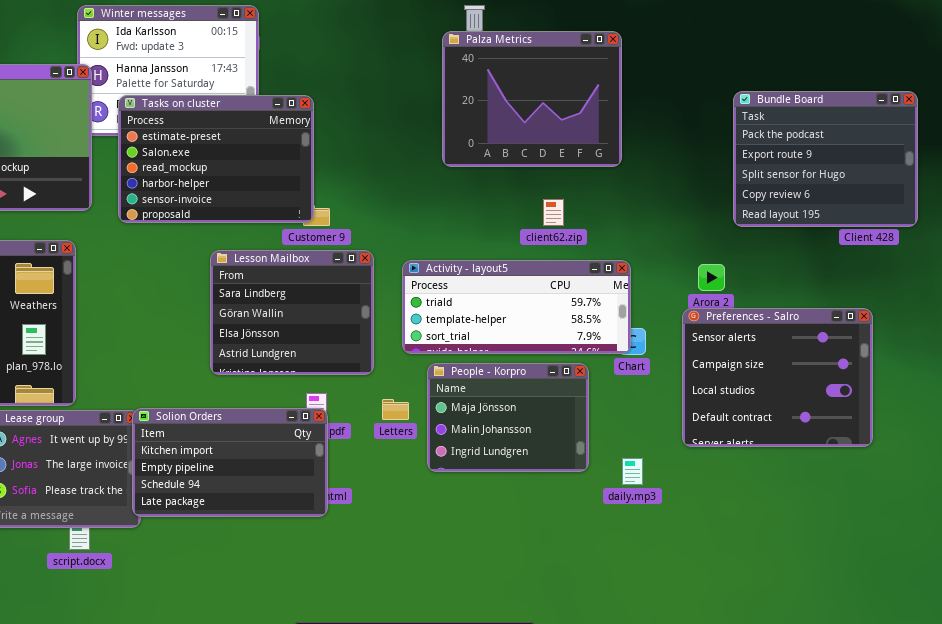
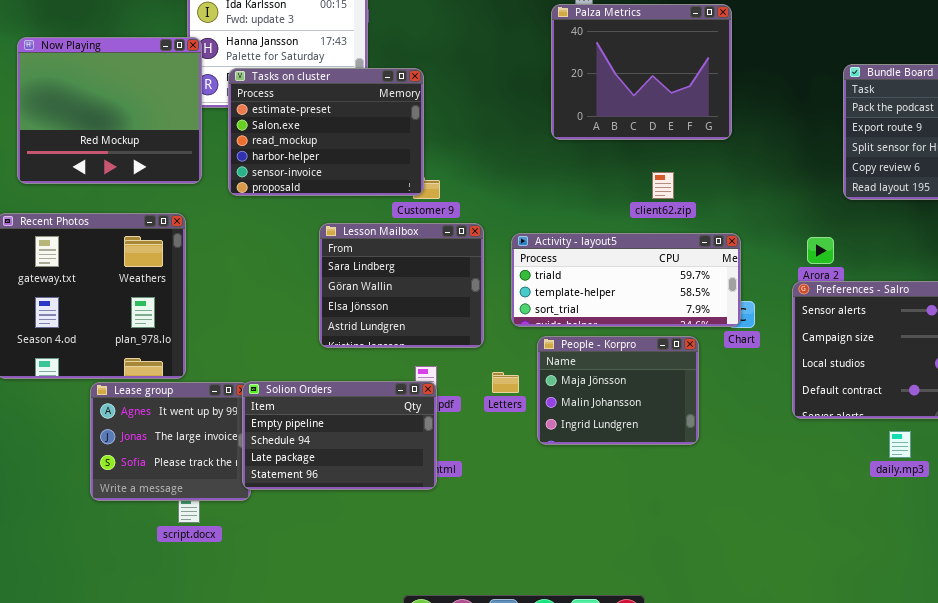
Solion Orders: [132,408,328,517] -> [242,381,437,490], scrolled down 1 row
daily.mp3: [622,458,643,485] -> [889,431,911,458], moved

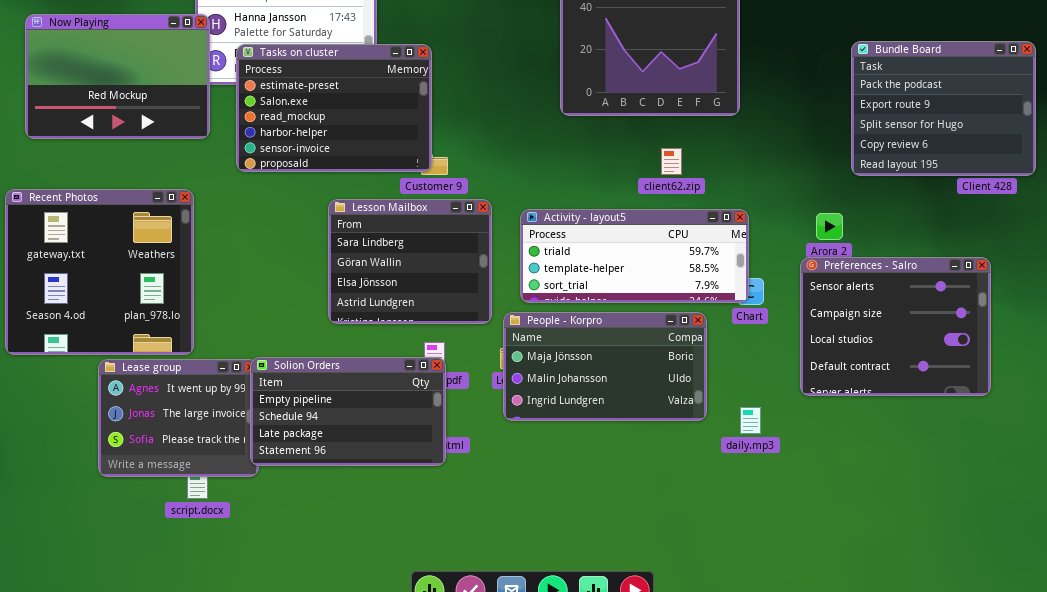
Now Playing: [17,37,202,184] -> [25,14,210,139], resized
People - Korpro: [537,336,699,445] -> [503,312,707,421], resized
daily.mp3: [889,431,911,458] -> [740,407,761,434], moved

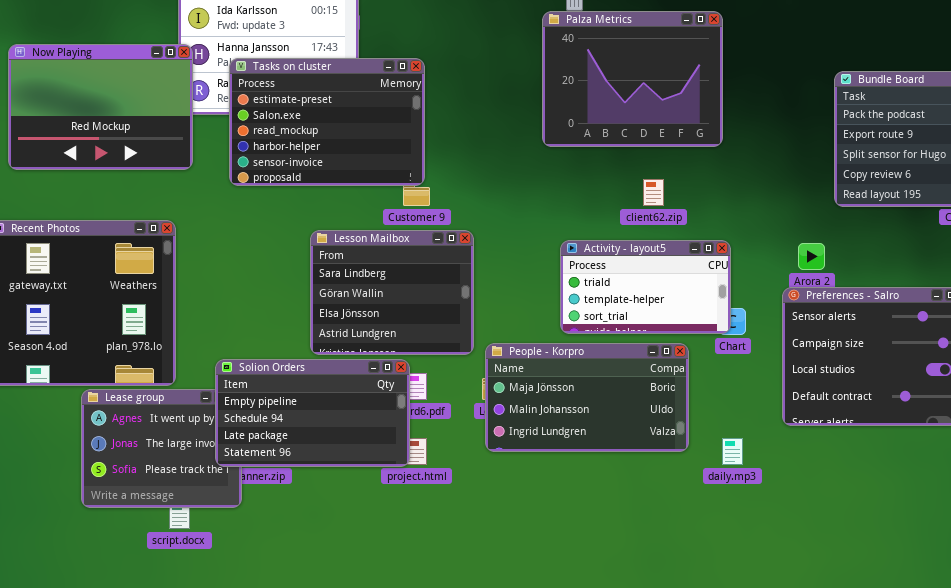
Tasks on cluster: [236,44,432,172] -> [229,58,425,186], moved
Activity - layout5: [520,209,749,303] -> [560,240,731,334], resized
Solion Orders: [250,357,446,466] -> [215,359,410,467], moved

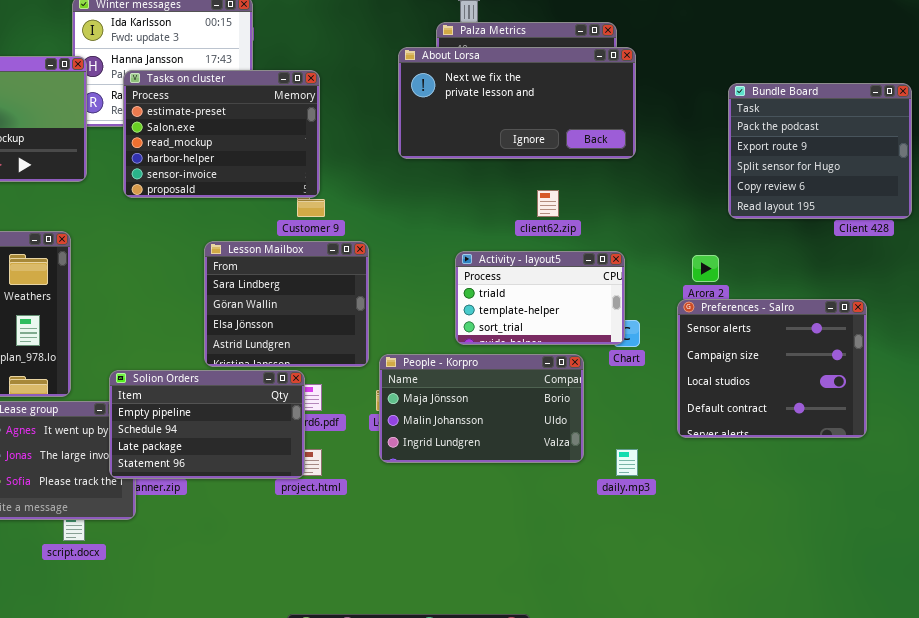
About Lorsa: none -> [398,47,636,159], opened

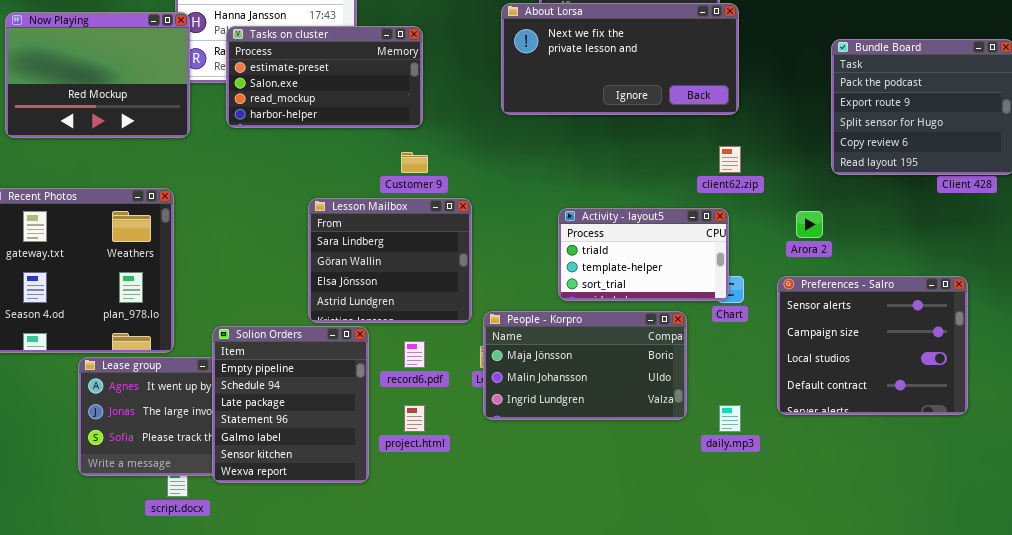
Tasks on cluster: [123,70,320,198] -> [226,26,423,128], resized
client62.zip: [537,190,559,217] -> [719,146,741,173], moved
Preferences - Salro: [677,299,867,438] -> [777,276,968,415], moved
Solion Orders: [109,370,305,479] -> [212,326,369,483], resized

